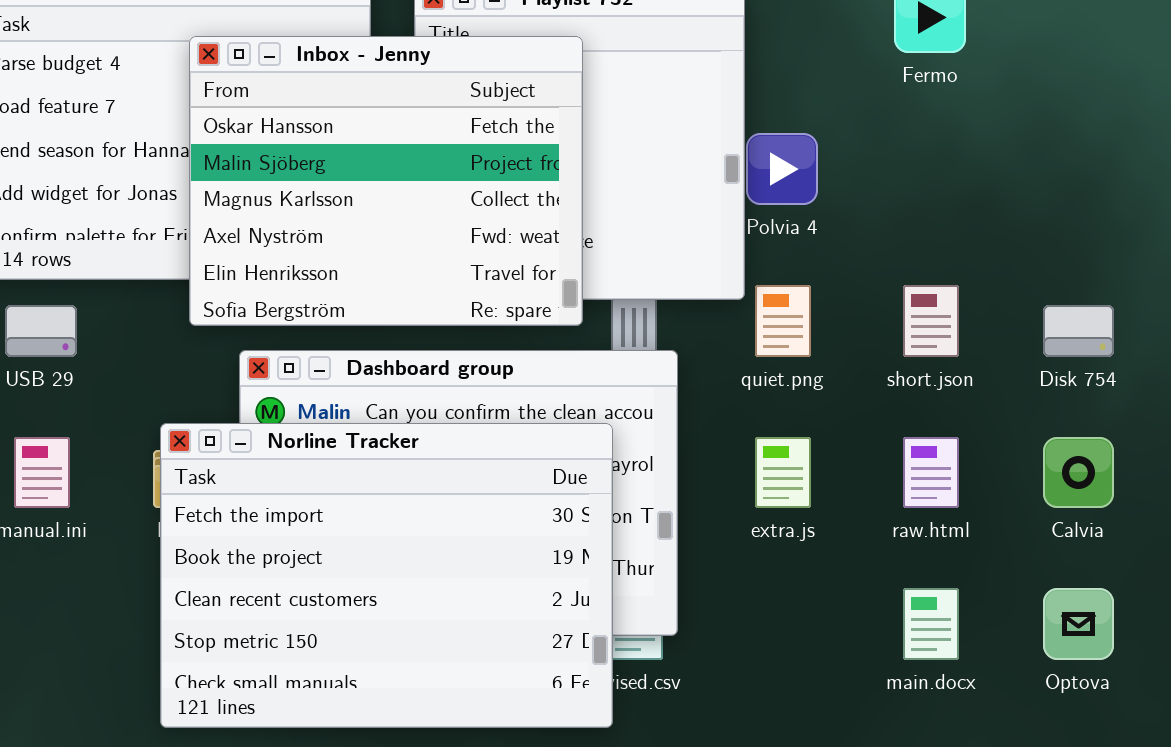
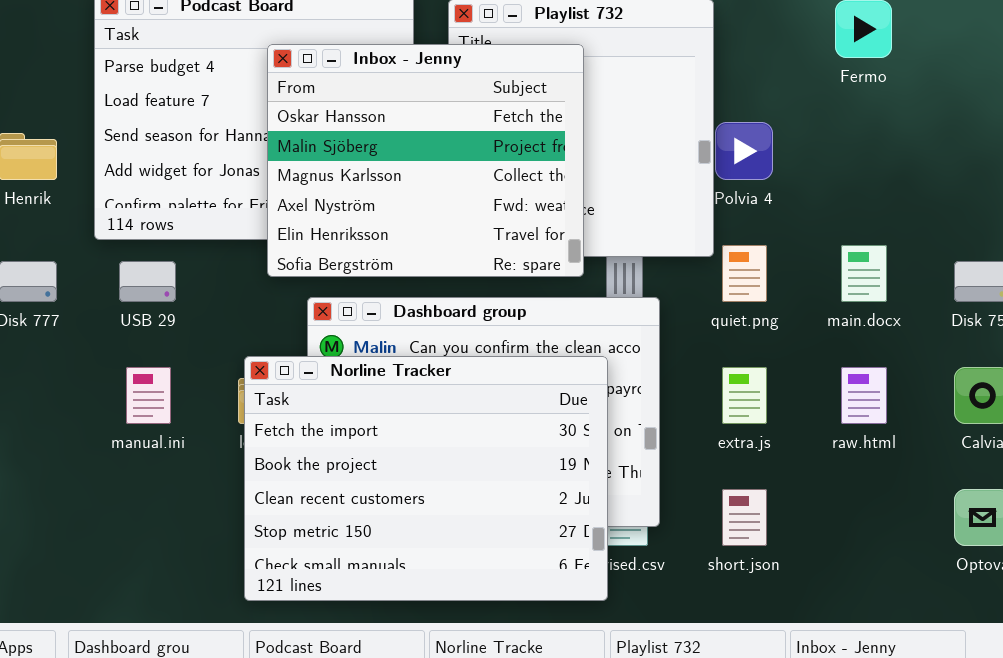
short.json: [903,285,959,357] -> [722,489,767,546], moved
main.docx: [903,588,959,660] -> [841,245,887,302], moved

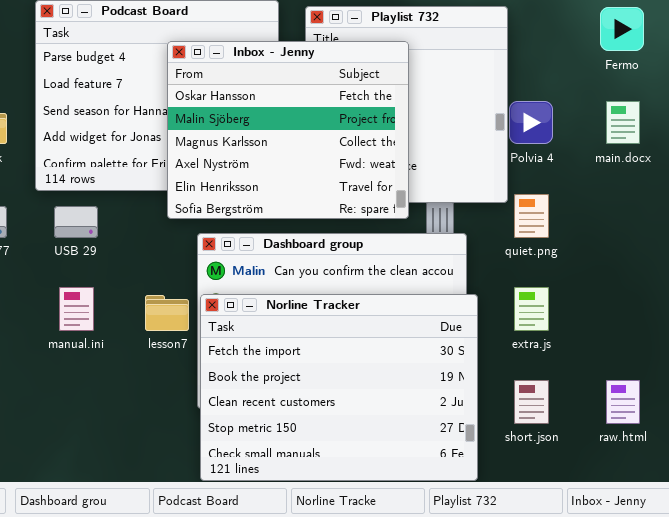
main.docx: [841,245,887,302] -> [606,101,640,144], moved
Norline Tracker: [244,356,608,601] -> [200,294,478,481], moved
raw.html: [841,367,887,424] -> [606,380,640,424], moved

